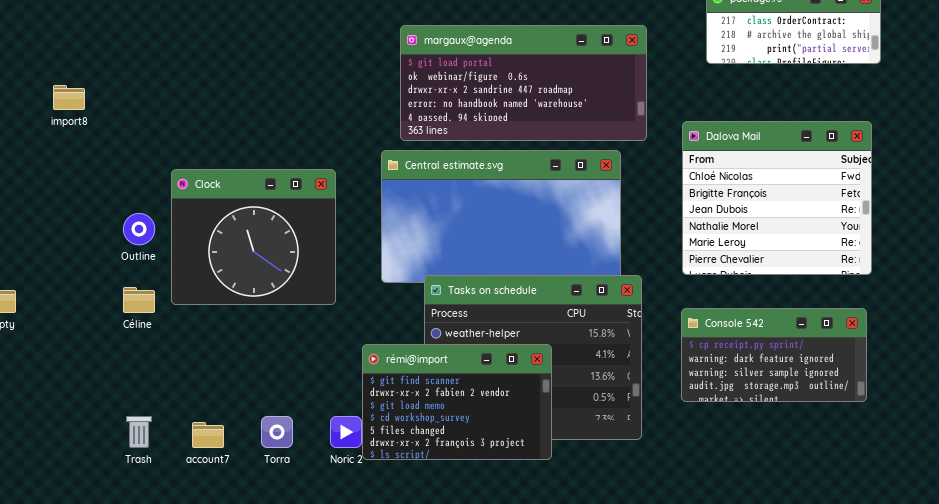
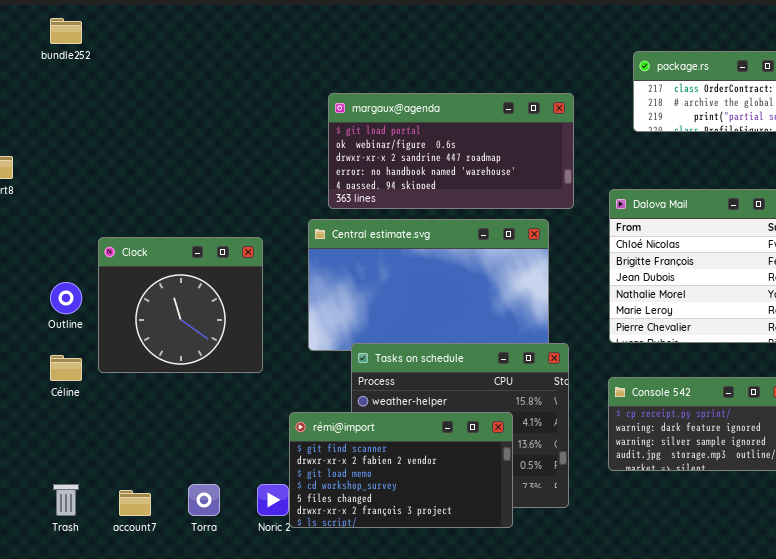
rémi@import: [362,344,552,460] -> [289,412,513,528], resized

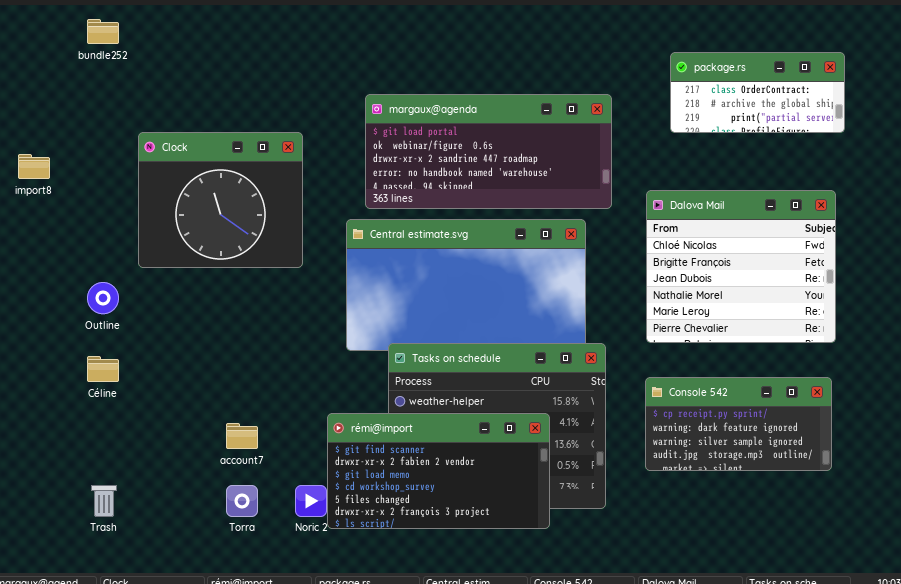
Clock: [98,237,263,373] -> [138,132,303,268], moved
account7: [119,490,151,516] -> [226,423,258,449], moved

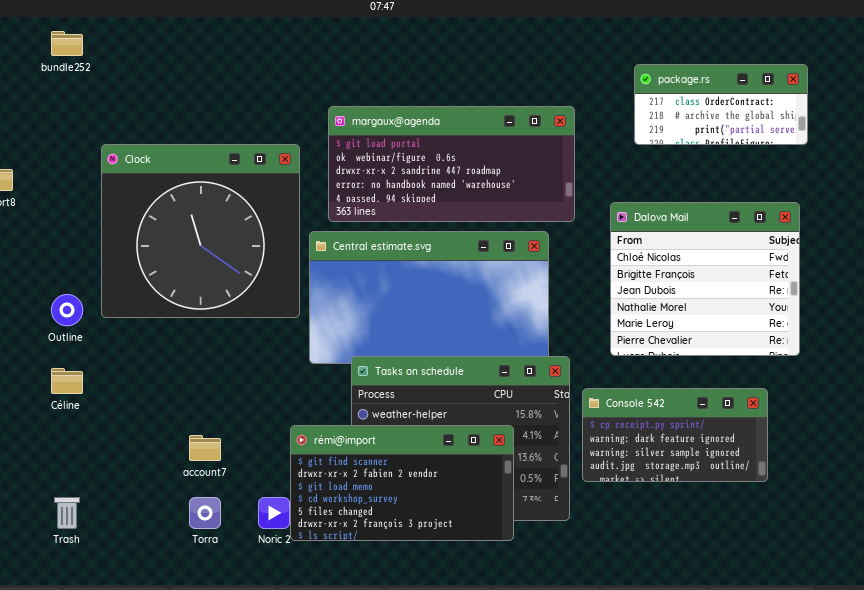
Clock: [138,132,303,268] -> [101,144,300,318], resized
Console 542: [645,377,832,471] -> [582,388,768,482], moved

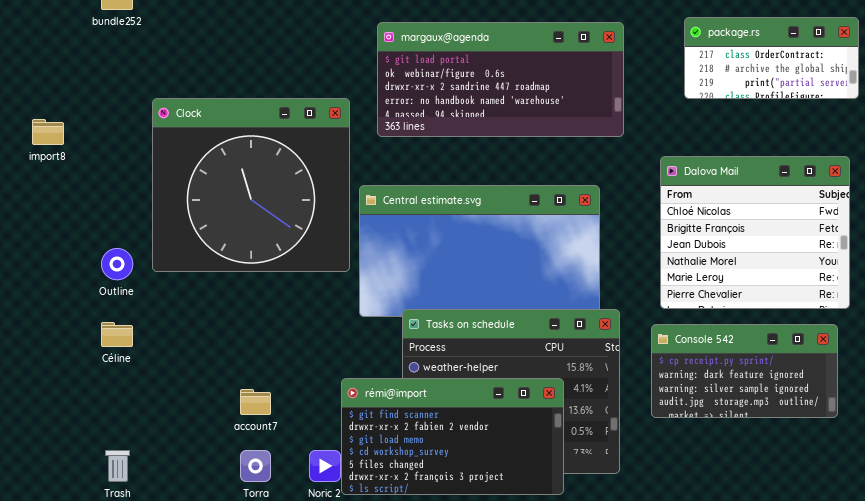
margaux@agenda: [328,106,575,222] -> [377,22,624,137], moved
Console 542: [582,388,768,482] -> [651,324,838,418], moved

